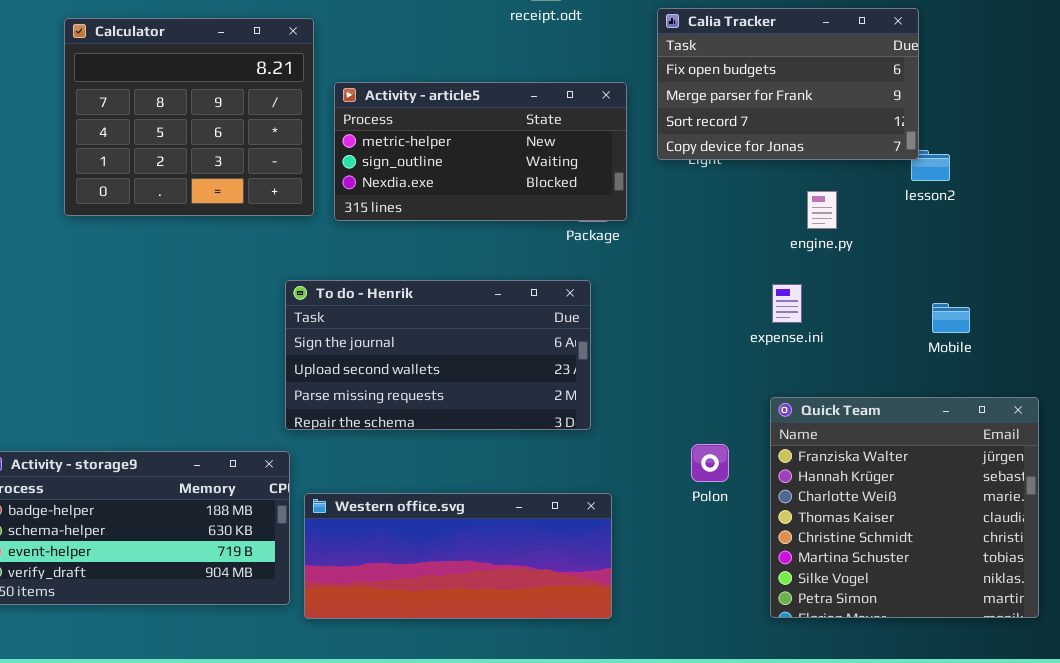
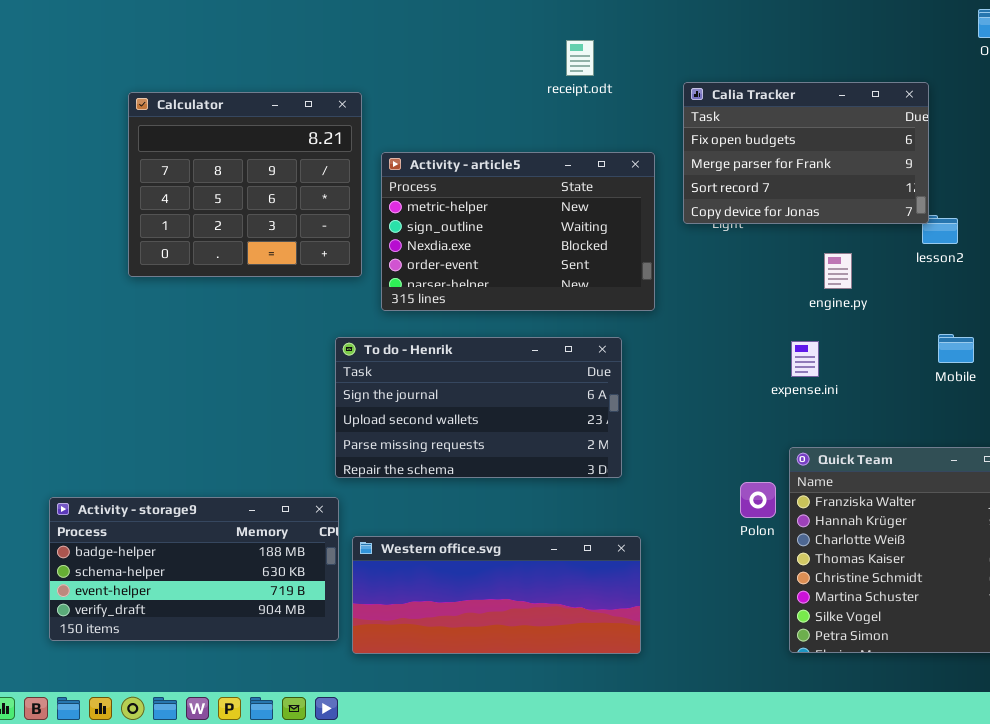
Activity - article5: [334,82,627,221] -> [381,152,655,311], resized
Mobile: [932,303,970,333] -> [938,334,974,363], moved
Polon: [691,444,729,482] -> [740,482,776,518], moved

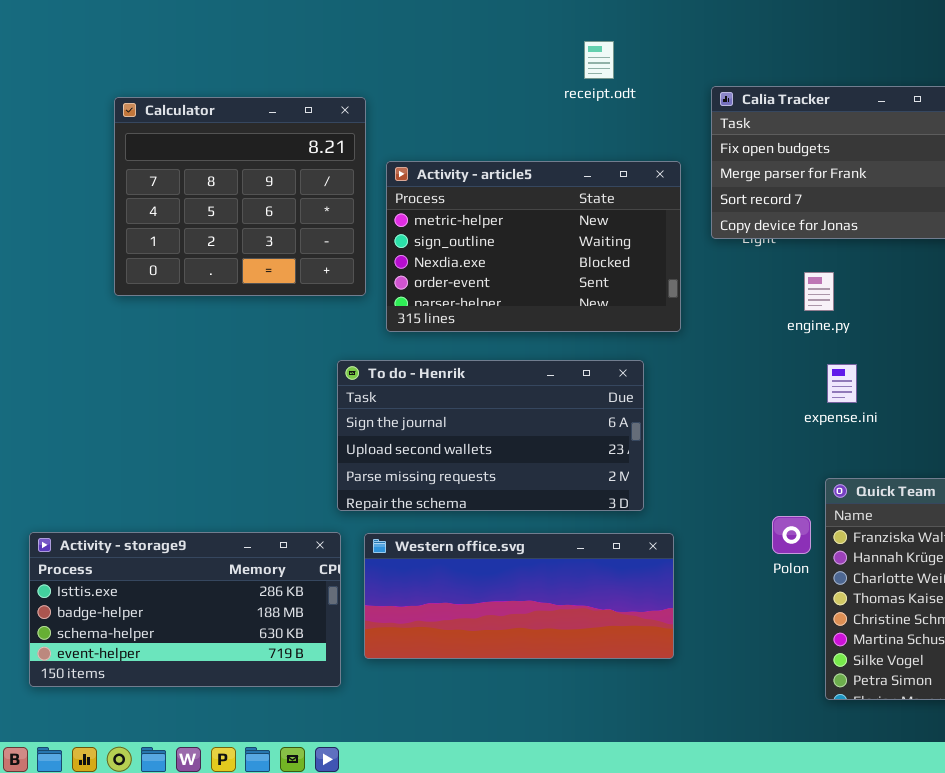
engine.py: [824,253,852,289] -> [804,272,834,311], moved
Activity - storage9: [49,497,339,641] -> [29,532,341,687], scrolled up 1 row
Western office.svg: [352,536,641,654] -> [364,533,674,659], moved

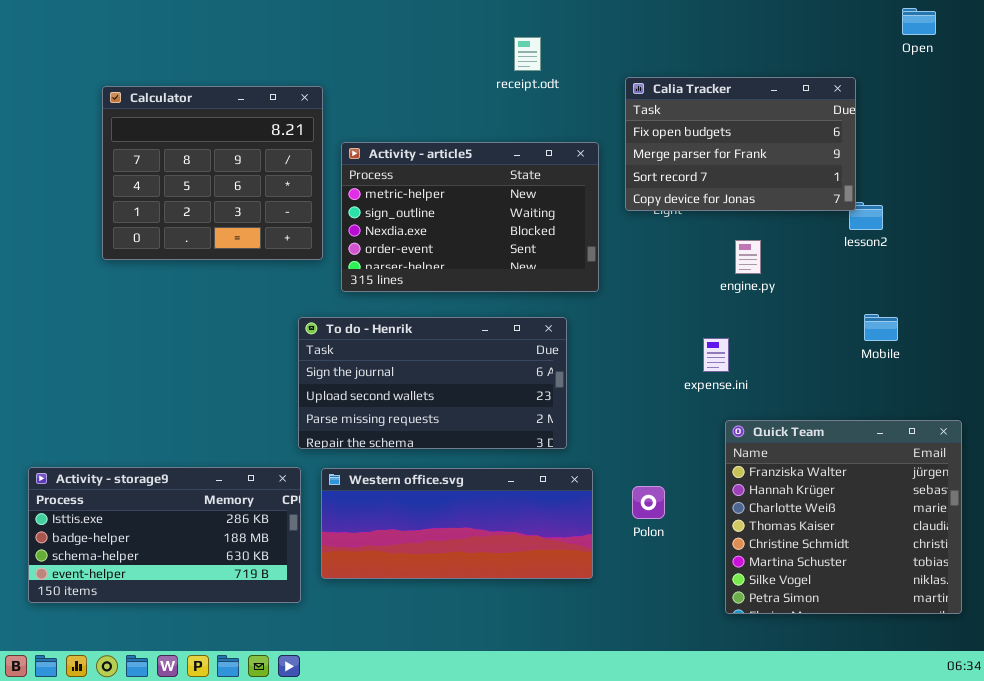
engine.py: [804,272,834,311] -> [735,240,761,274], moved
expense.ini: [827,364,857,403] -> [703,338,729,372], moved
Polon: [772,516,811,554] -> [632,486,665,519], moved

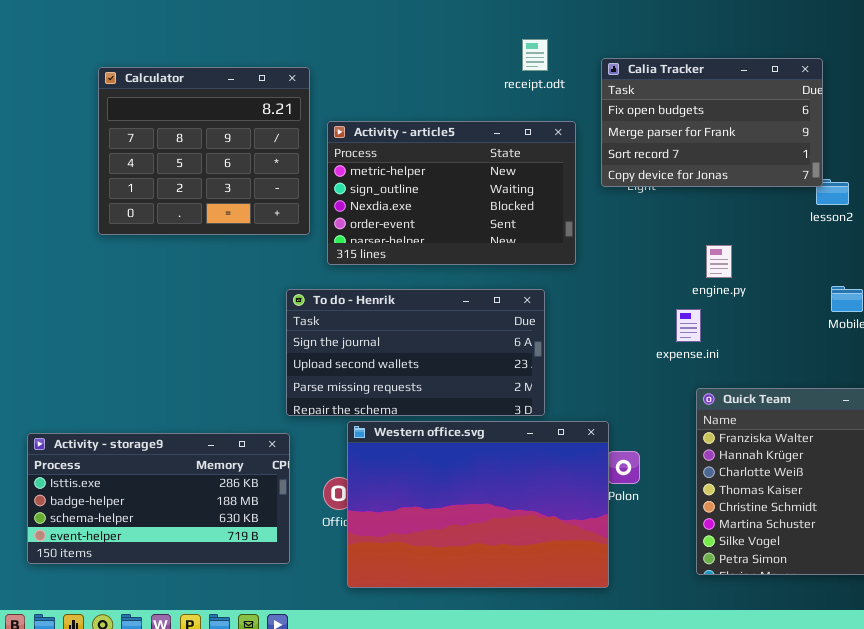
receipt.odt: [514,37,541,71] -> [522,39,548,71], moved
engine.py: [735,240,761,274] -> [706,245,732,278], moved
Western office.svg: [321,468,593,579] -> [347,421,609,588], moved, resized

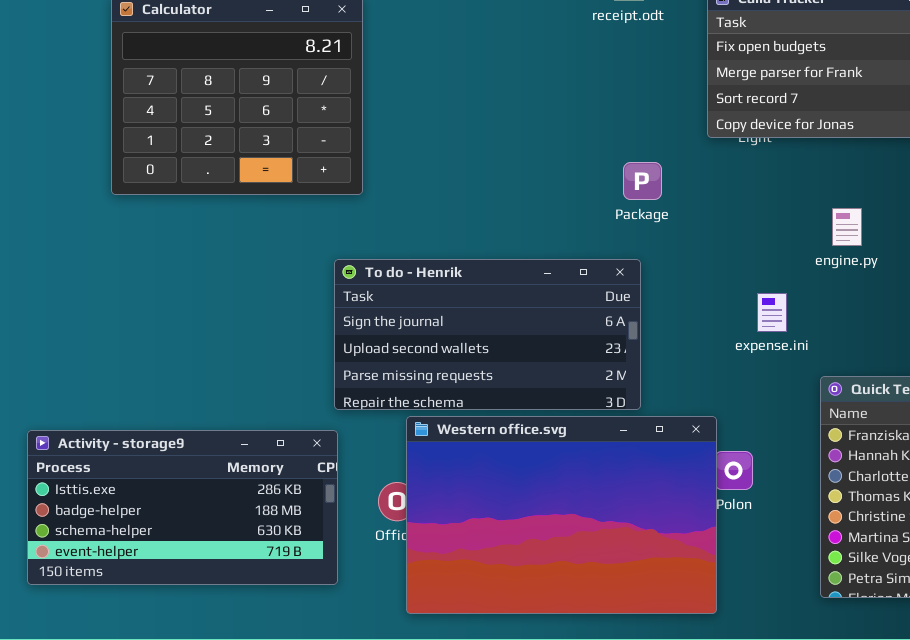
Activity - article5: [327,121,576,265] -> none, closed
expense.ini: [676,309,701,342] -> [757,293,787,332], moved

